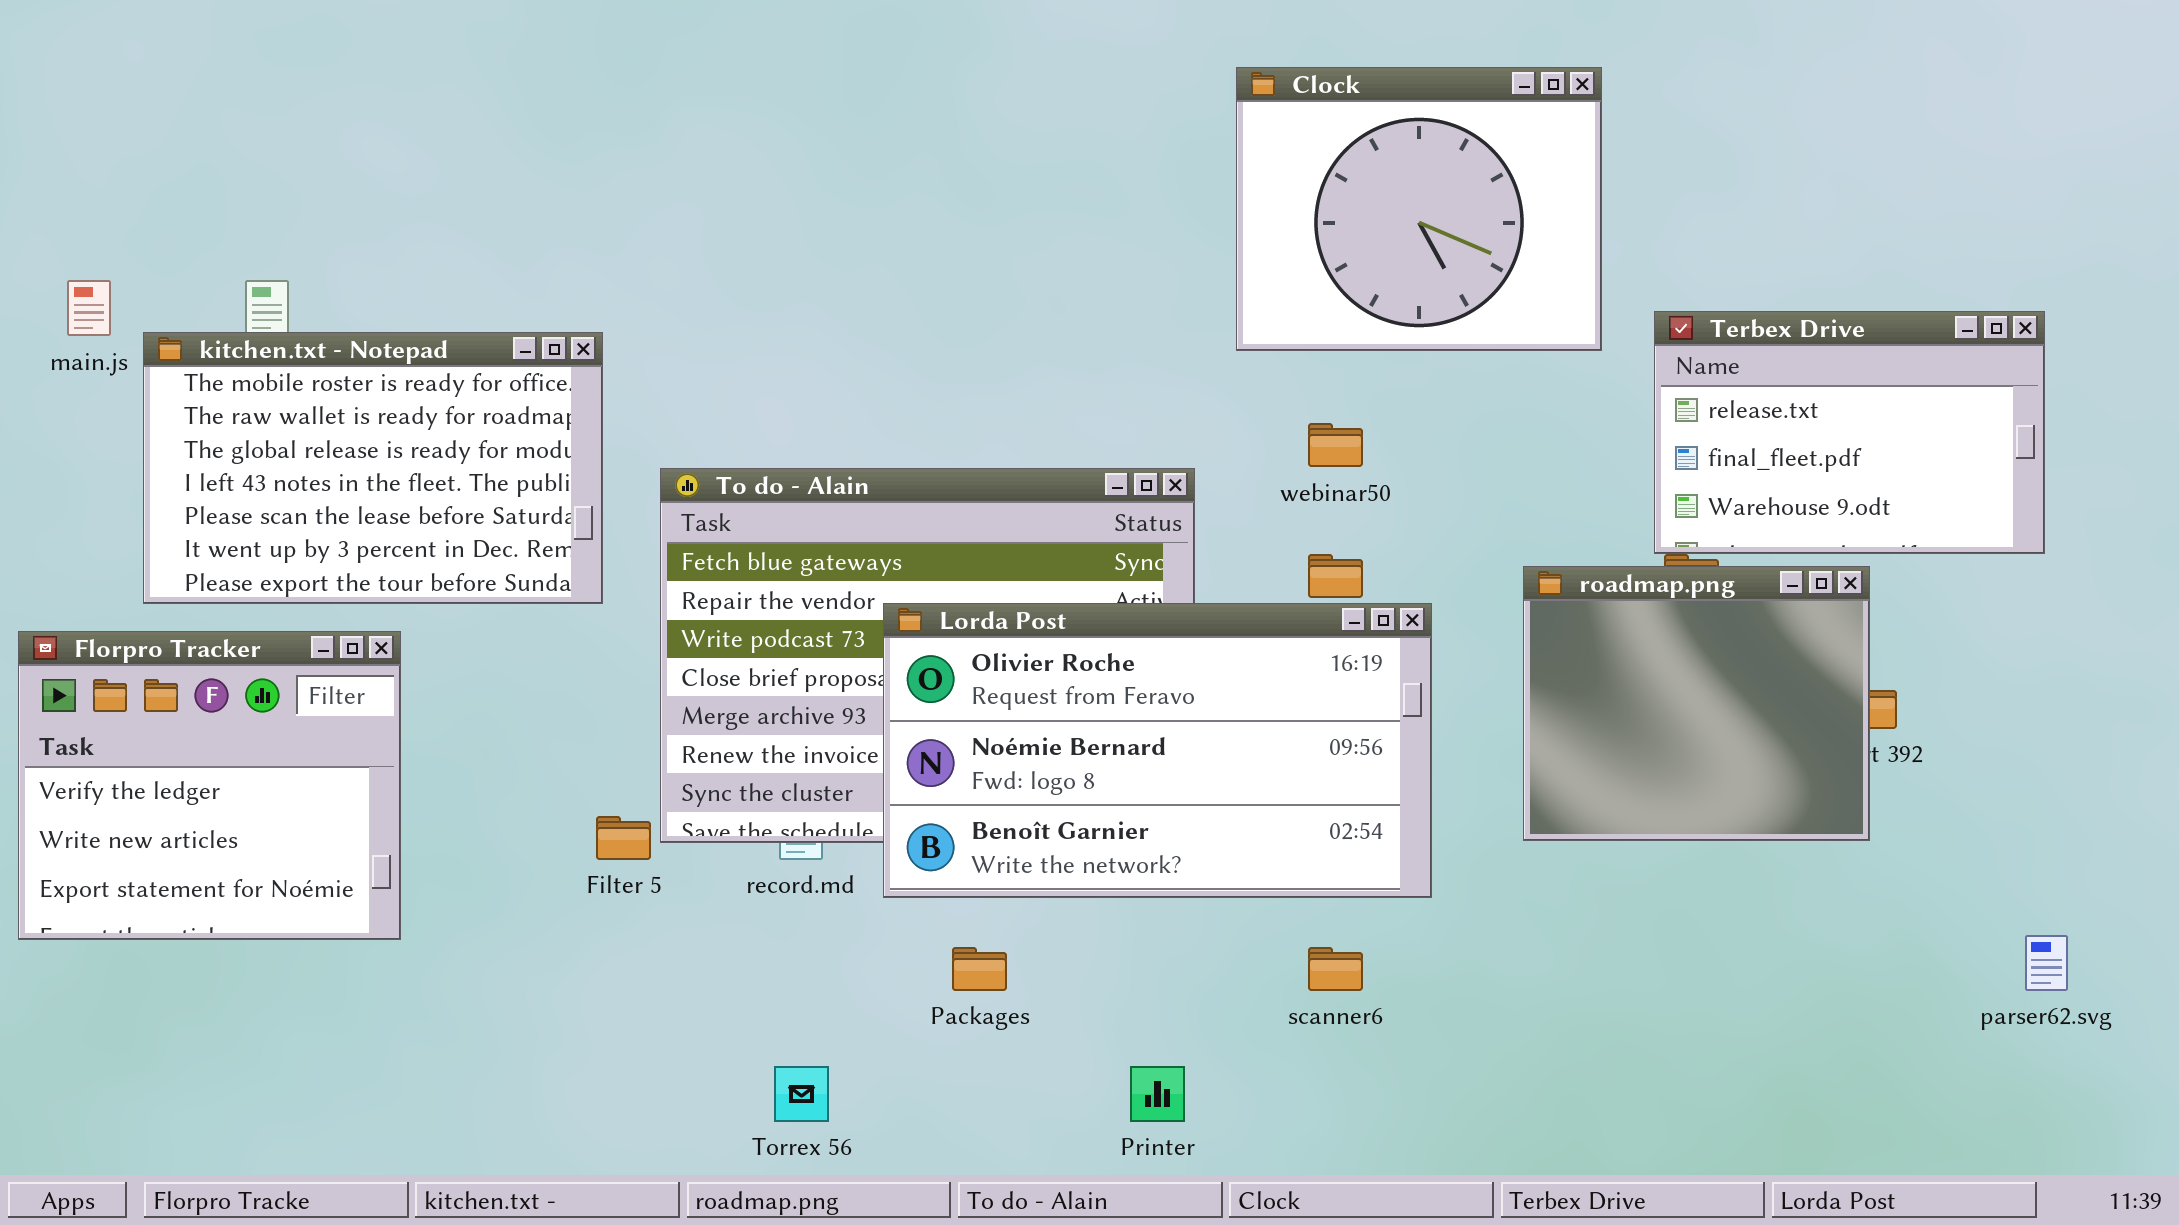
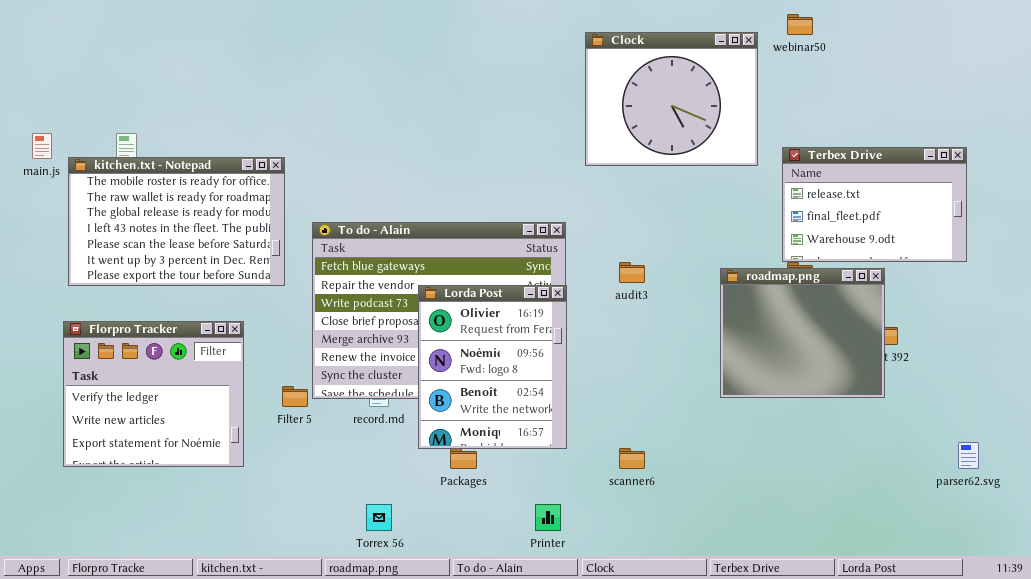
webinar50: [1308,423,1363,467] -> [787,14,813,35], moved
Lorda Post: [883,603,1432,898] -> [418,285,567,449], resized
Florpro Tracker: [18,631,401,940] -> [63,321,244,467], moved

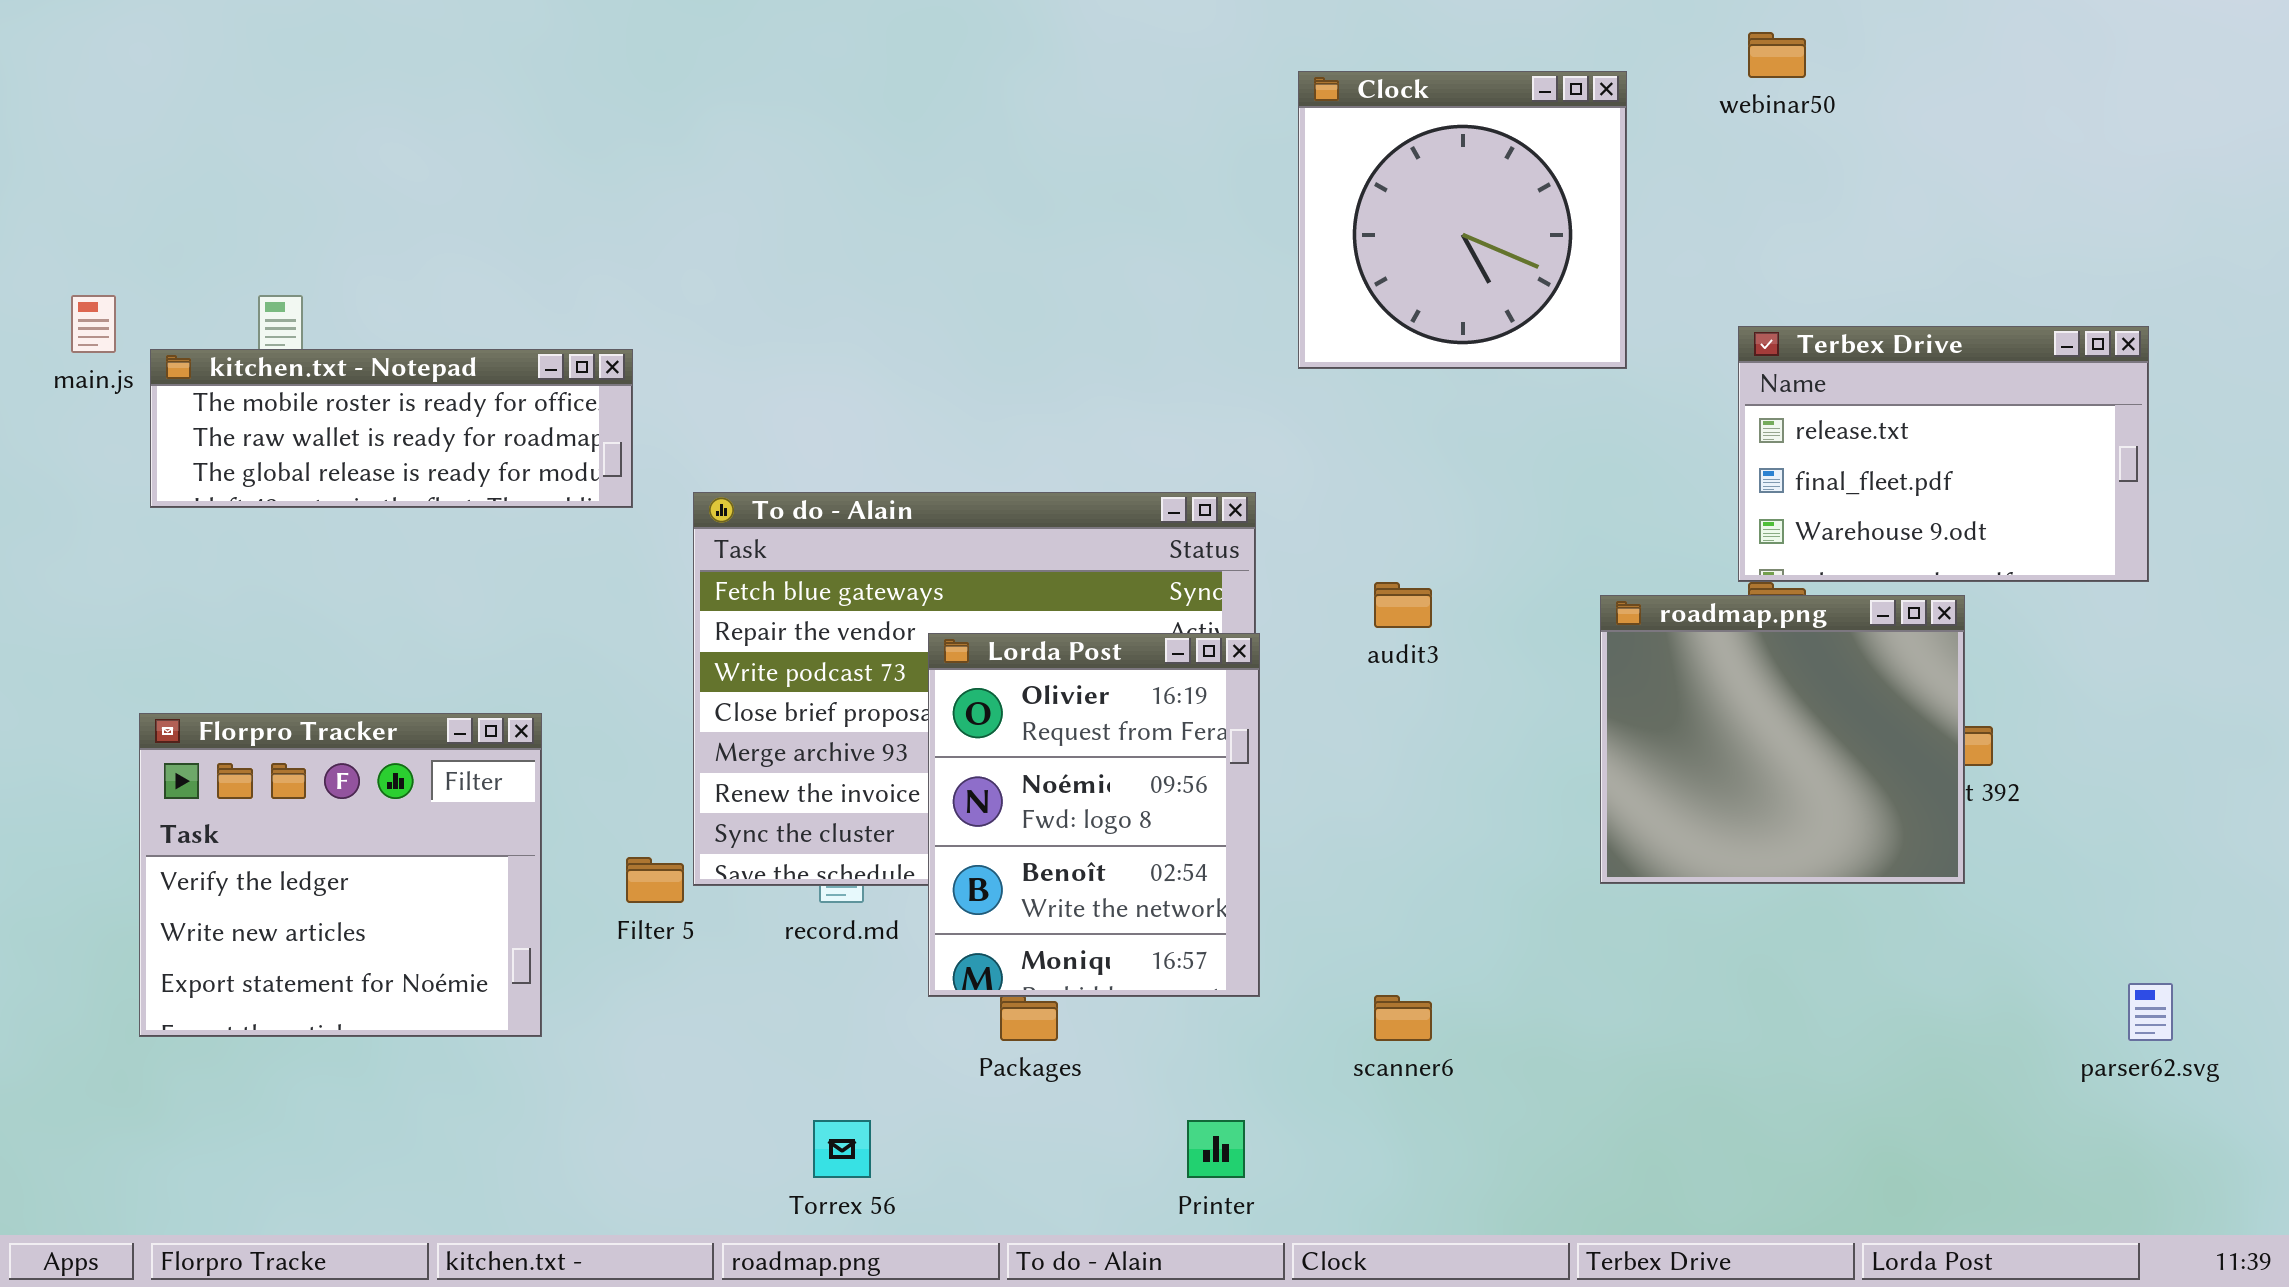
Clock: [585,32,758,166] -> [1298,71,1627,369], resized
kitchen.txt - Notepad: [68,157,285,286] -> [150,349,633,508], resized

